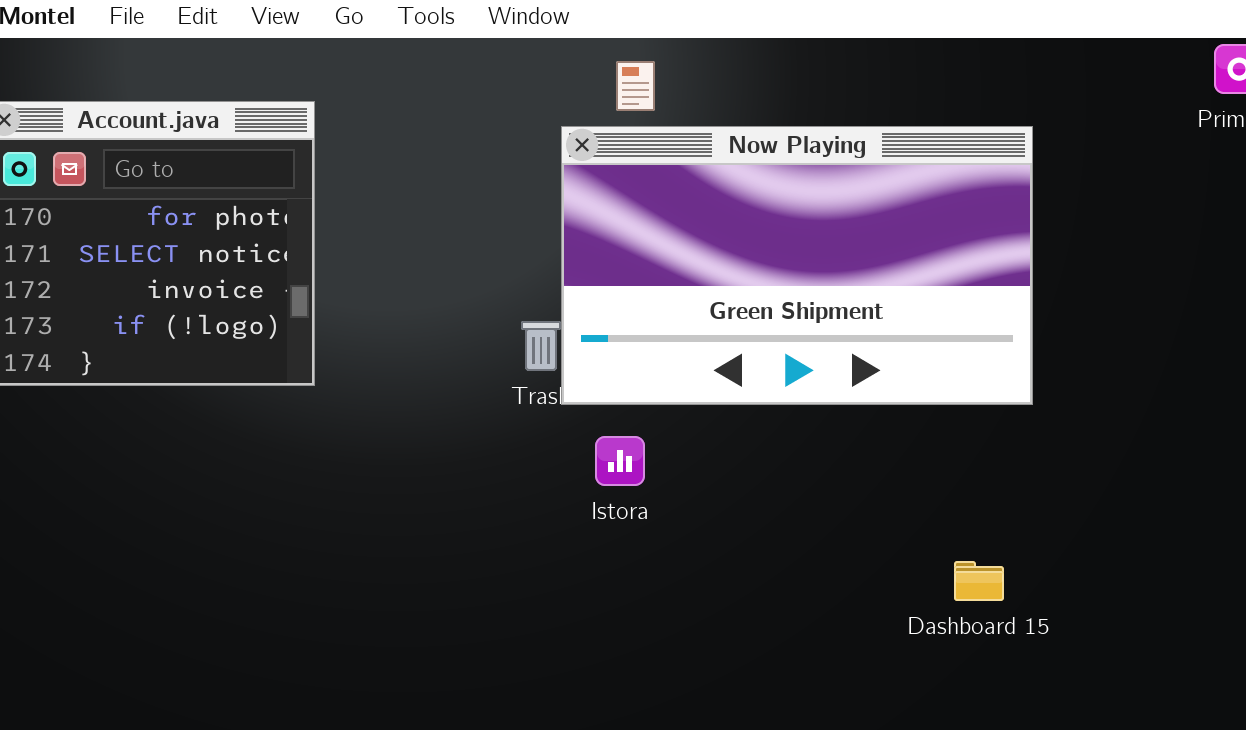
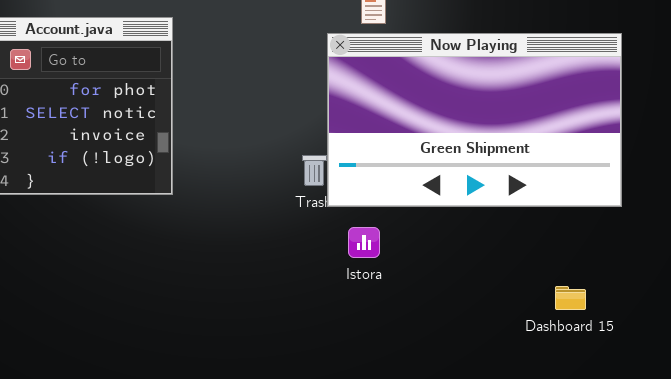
Dashboard 15: [954,561,1004,601] -> [555,286,586,310], moved

